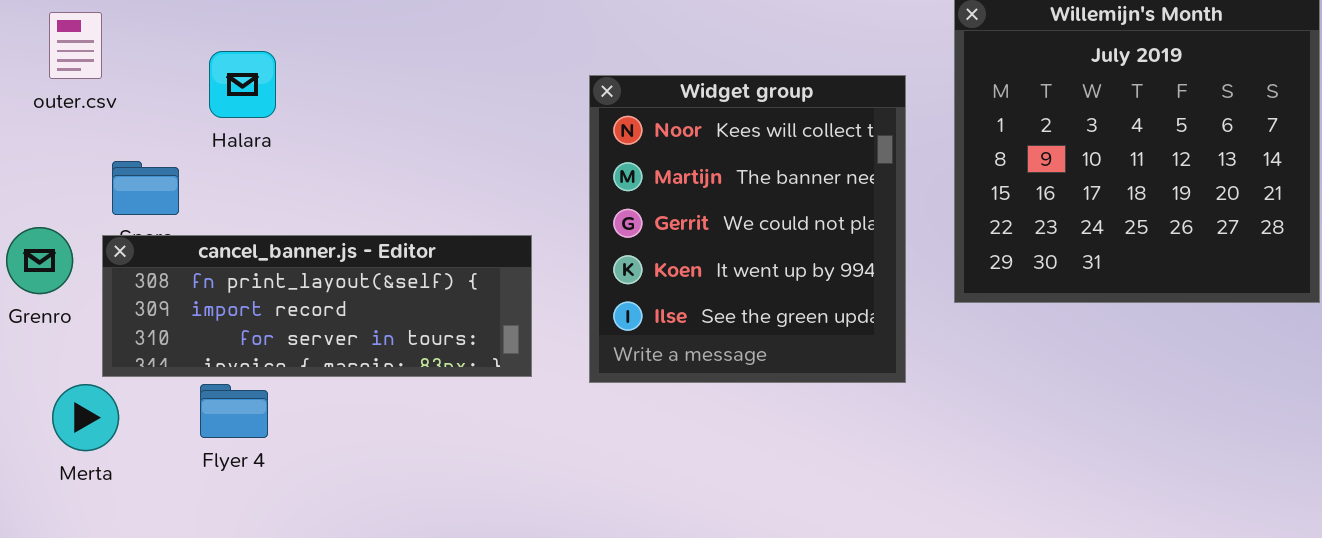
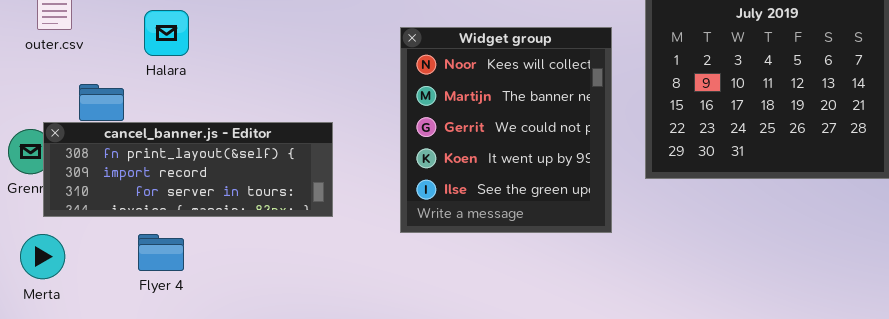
cancel_banner.js - Editor: [102,235,532,377] -> [43,122,333,217], moved
Merta: [52,384,119,451] -> [20,234,65,279], moved

